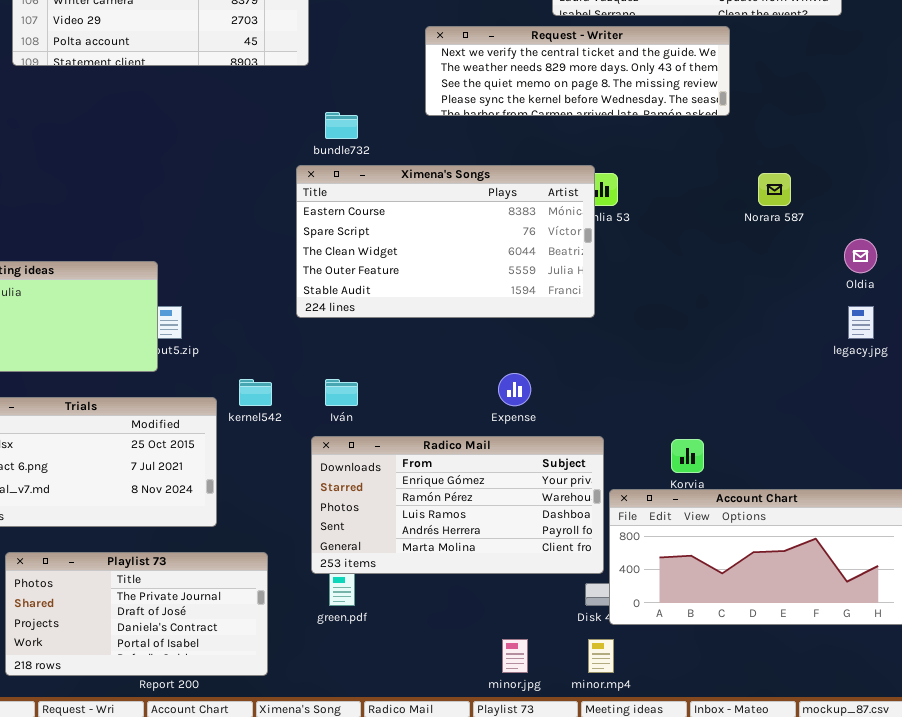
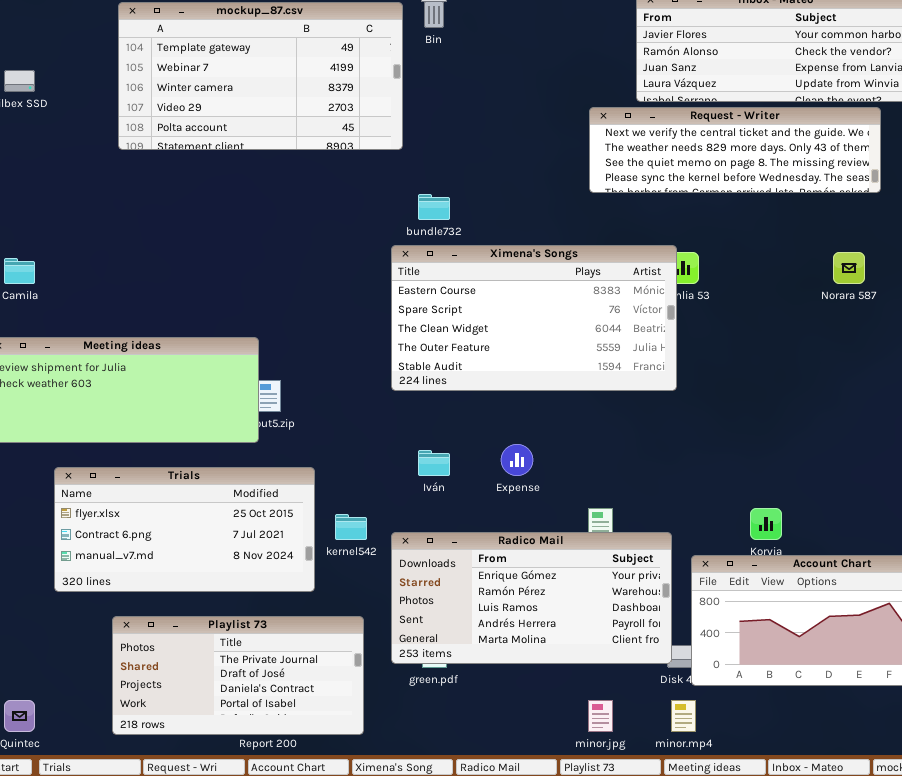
Request - Writer: [425,26,730,116] -> [589,107,881,193], moved
Expense: [498,373,531,406] -> [501,444,533,476], moved
kernel542: [239,379,272,406] -> [335,514,367,540], moved
Radico Mail: [311,436,604,574] -> [391,532,672,664], moved

